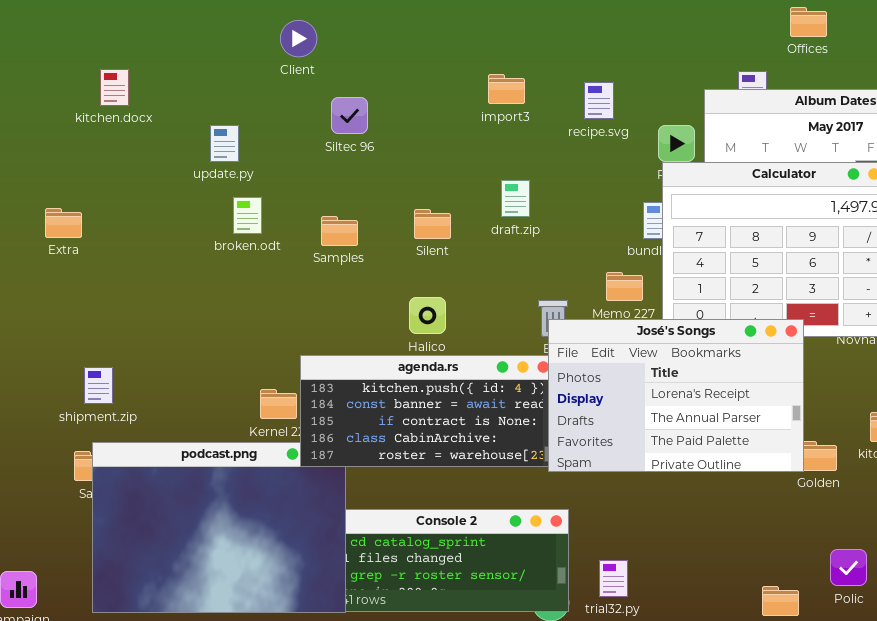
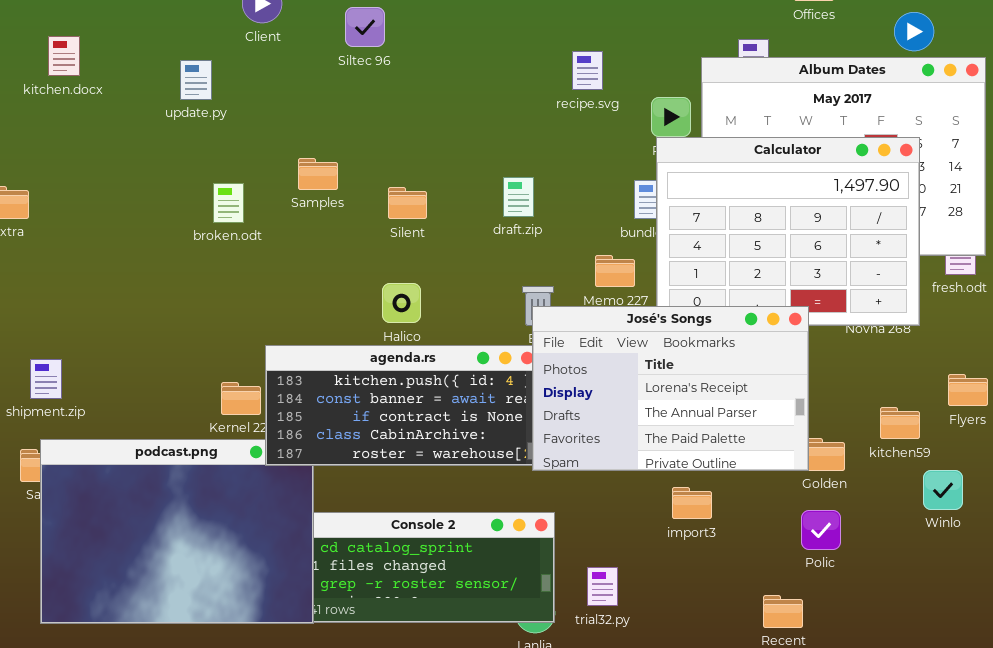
import3: [488,74,525,104] -> [672,487,712,519], moved
Siltec 96: [331,97,368,134] -> [345,7,385,47], moved
update.py: [210,125,239,162] -> [180,60,212,100], moved
draft.zip: [501,180,530,217] -> [503,177,534,217], moved
broken.odt: [233,197,262,234] -> [213,183,244,223], moved
Samples: [321,216,358,246] -> [298,158,338,190], moved
Polic: [830,549,867,586] -> [801,510,841,550], moved

